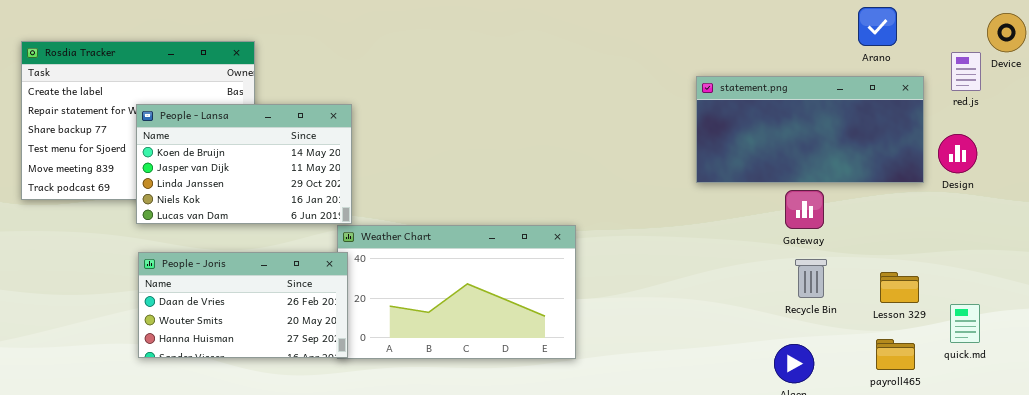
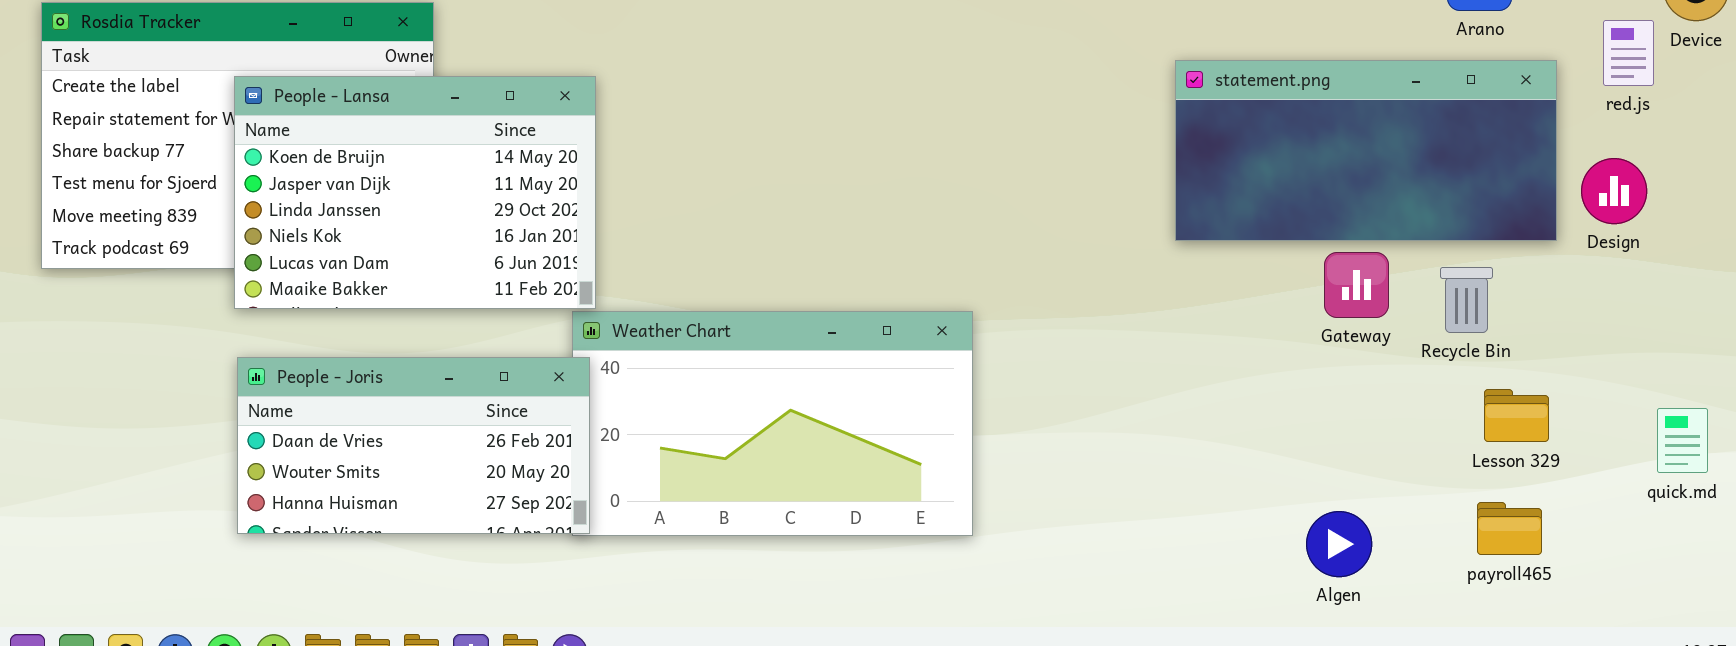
People - Lansa: [136,104,352,224] -> [234,76,596,309], resized
Recycle Bin: [795,259,827,298] -> [1440,267,1493,333], moved
quick.md: [950,304,980,343] -> [1657,408,1708,473], moved

